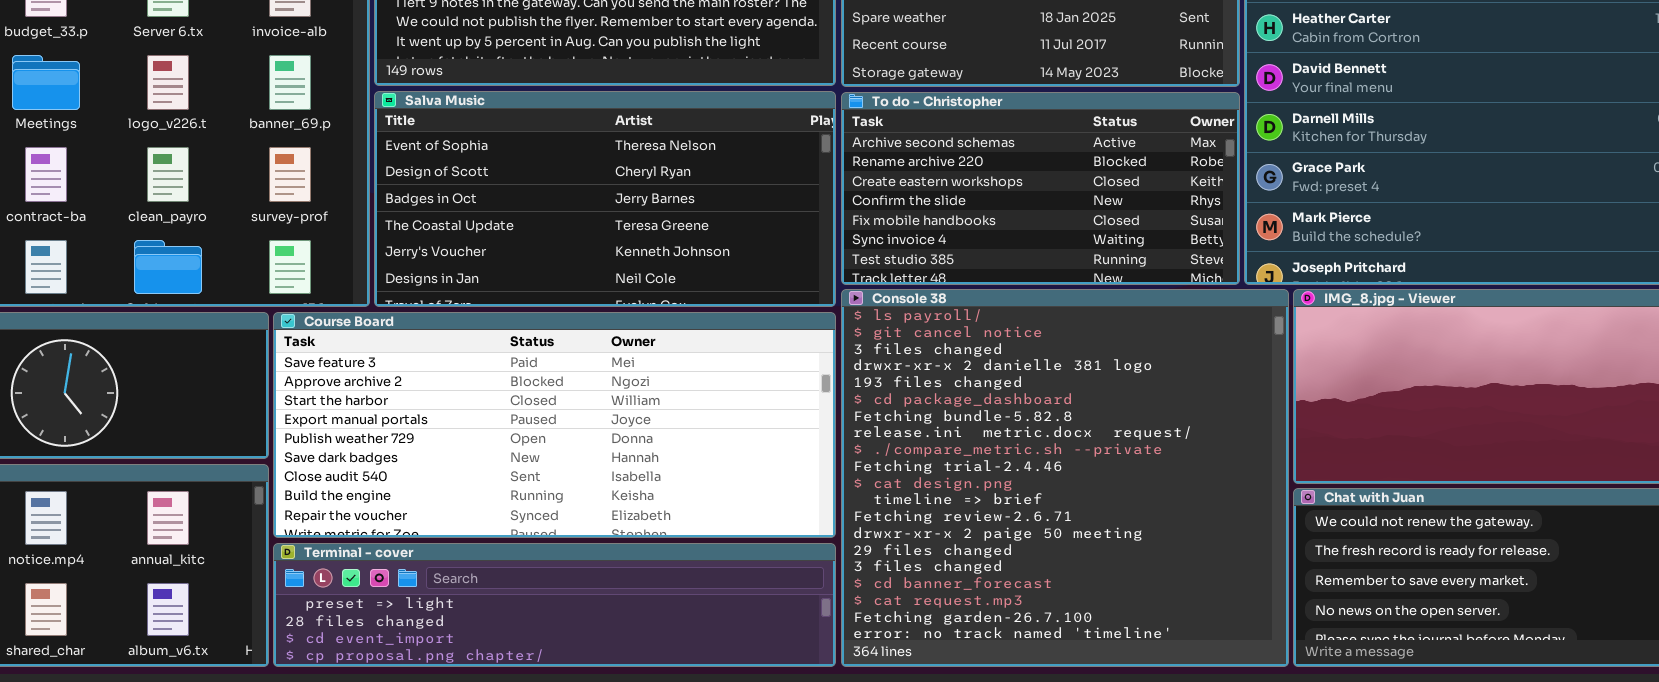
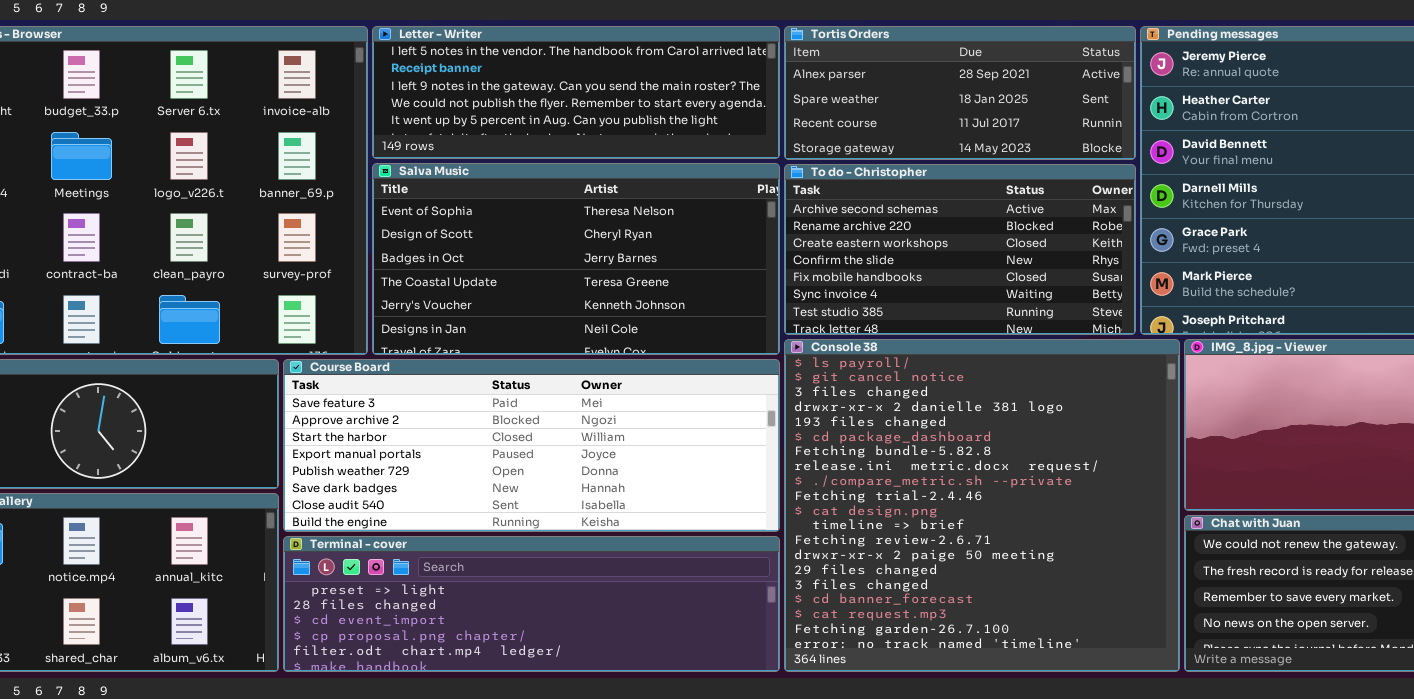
Course Board: [273,312,836,538] -> [283,359,780,532], resized
Terminal - cover: [273,543,836,667] -> [283,536,780,672], resized

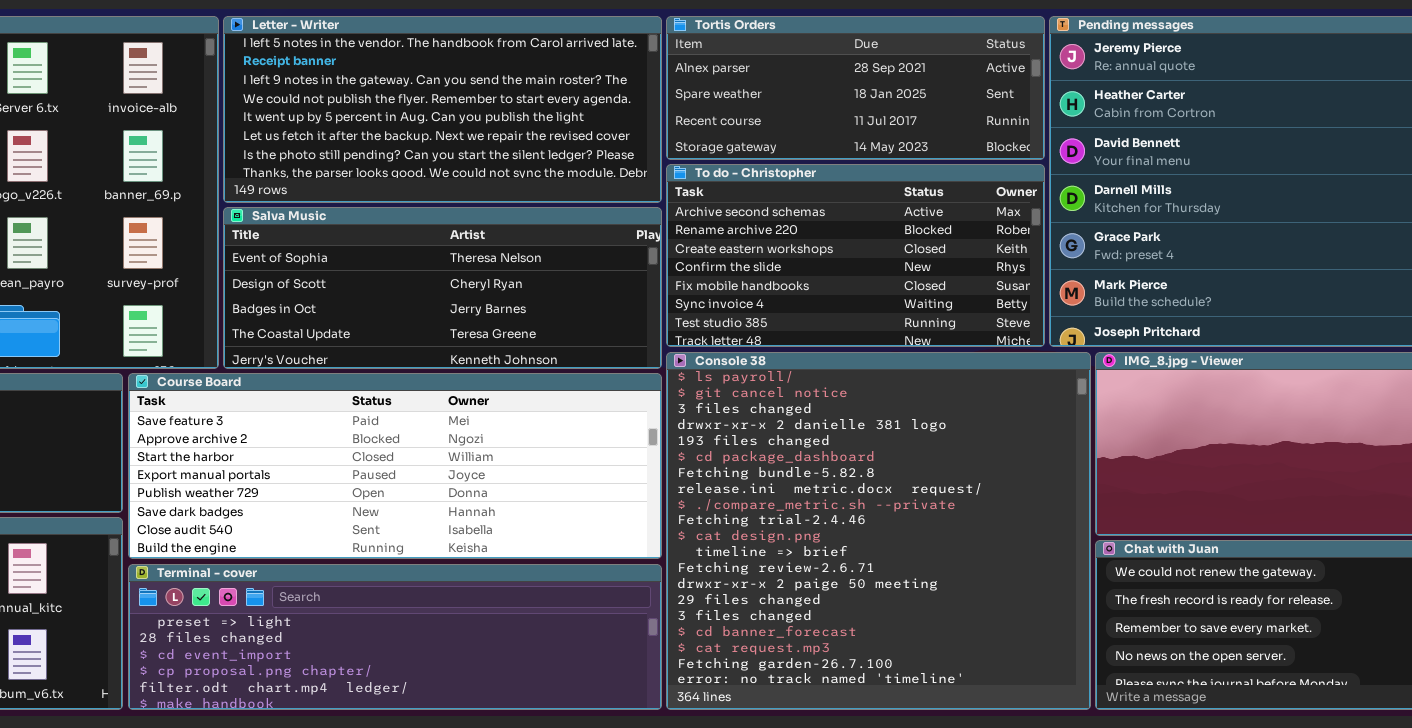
Letter - Writer: [372,26,780,159] -> [223,16,662,203], resized
Salva Music: [372,163,780,355] -> [223,207,662,369], resized

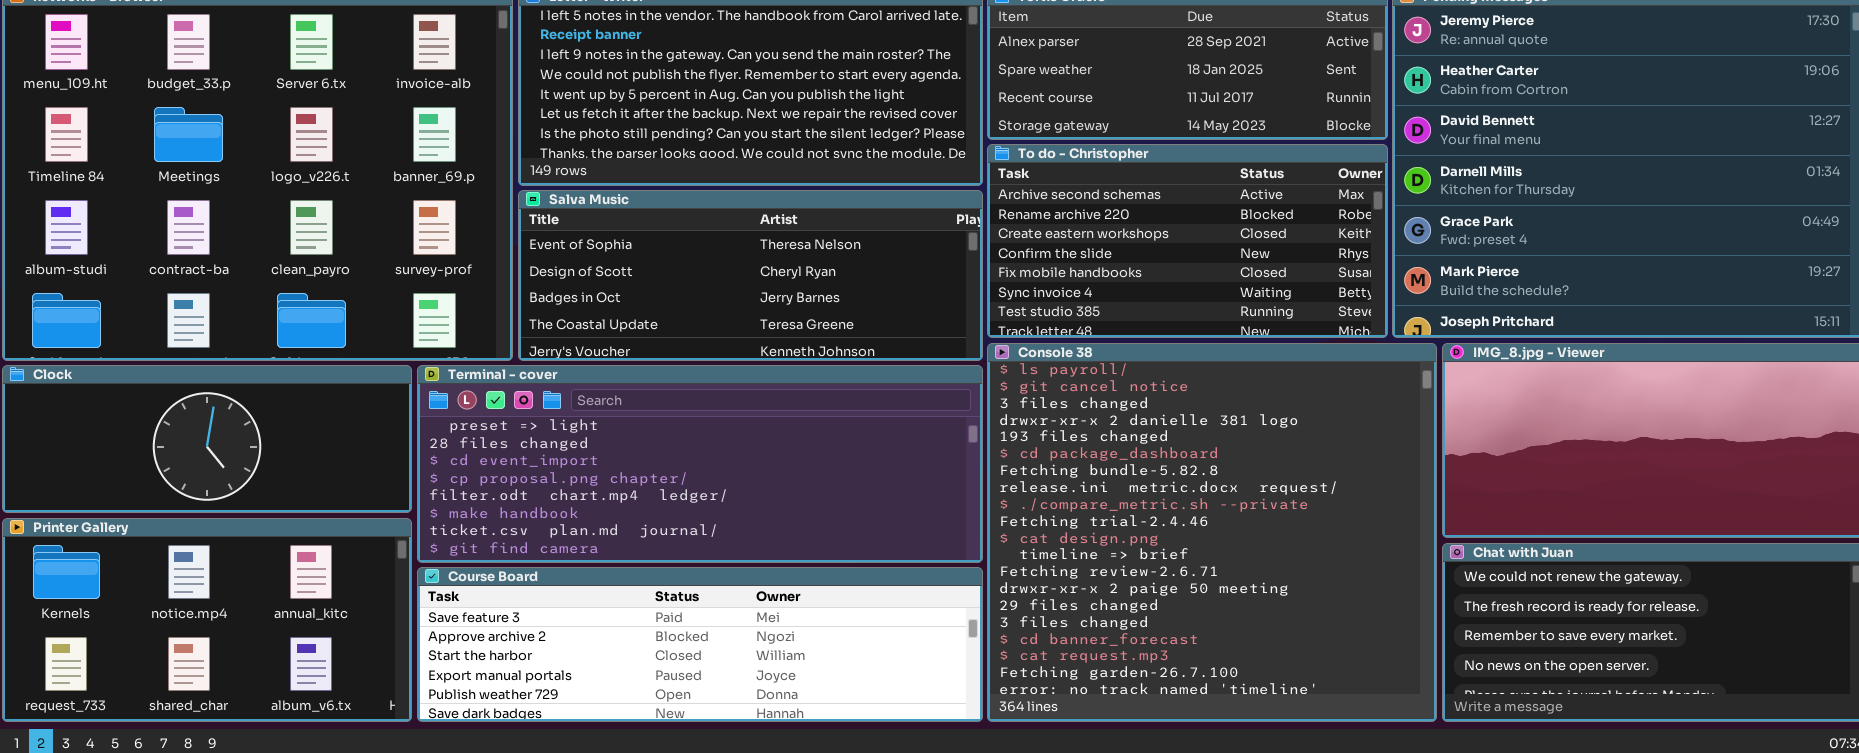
Course Board: [128,373,662,559] -> [417,567,983,722], moved, resized
Terminal - cover: [128,564,662,710] -> [417,365,983,563], moved, resized

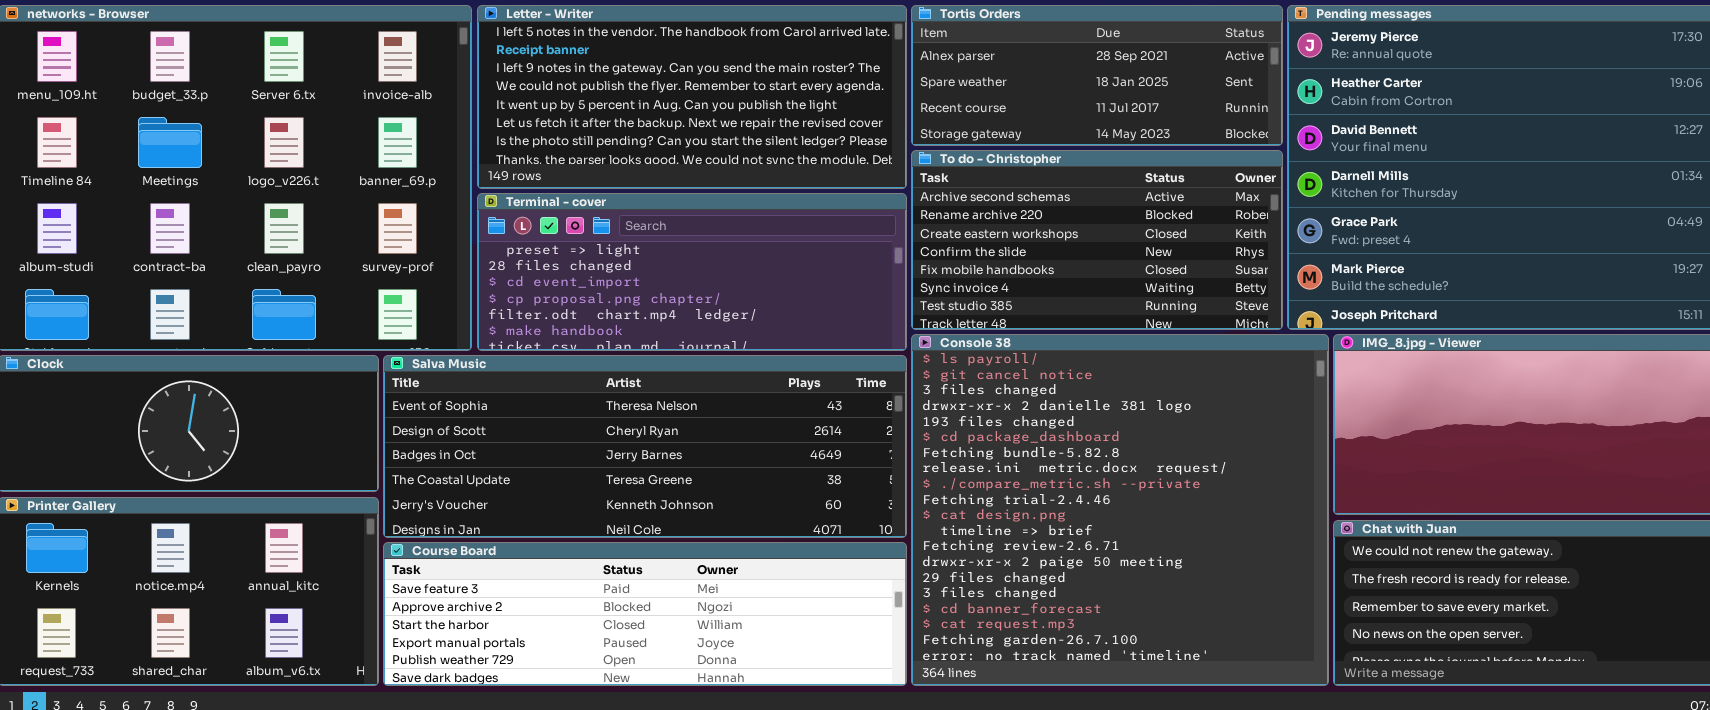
Salva Music: [518,190,983,361] -> [383,355,907,538], moved, resized
Terminal - cover: [417,365,983,563] -> [477,193,907,351], moved, resized

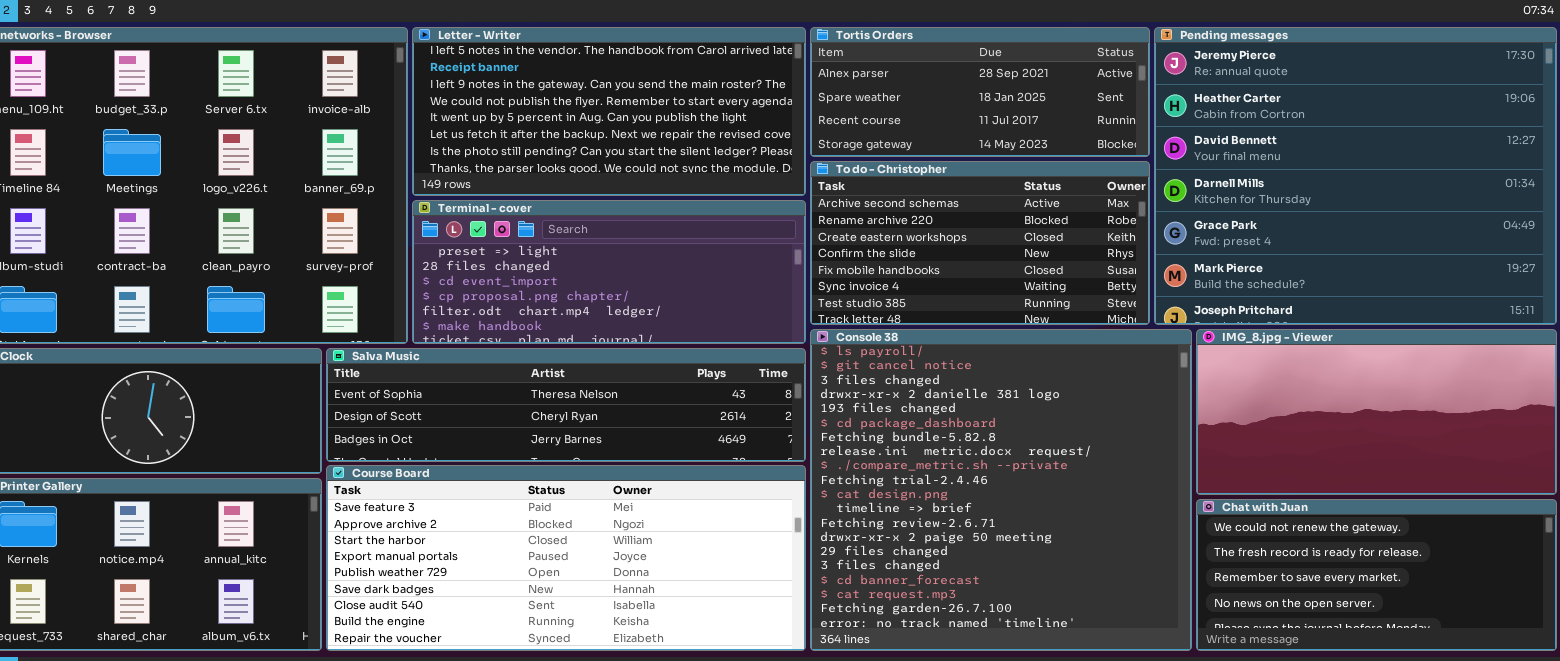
Salva Music: [383,355,907,538] -> [326,348,806,462], resized
Course Board: [383,542,907,686] -> [326,465,806,651], resized

